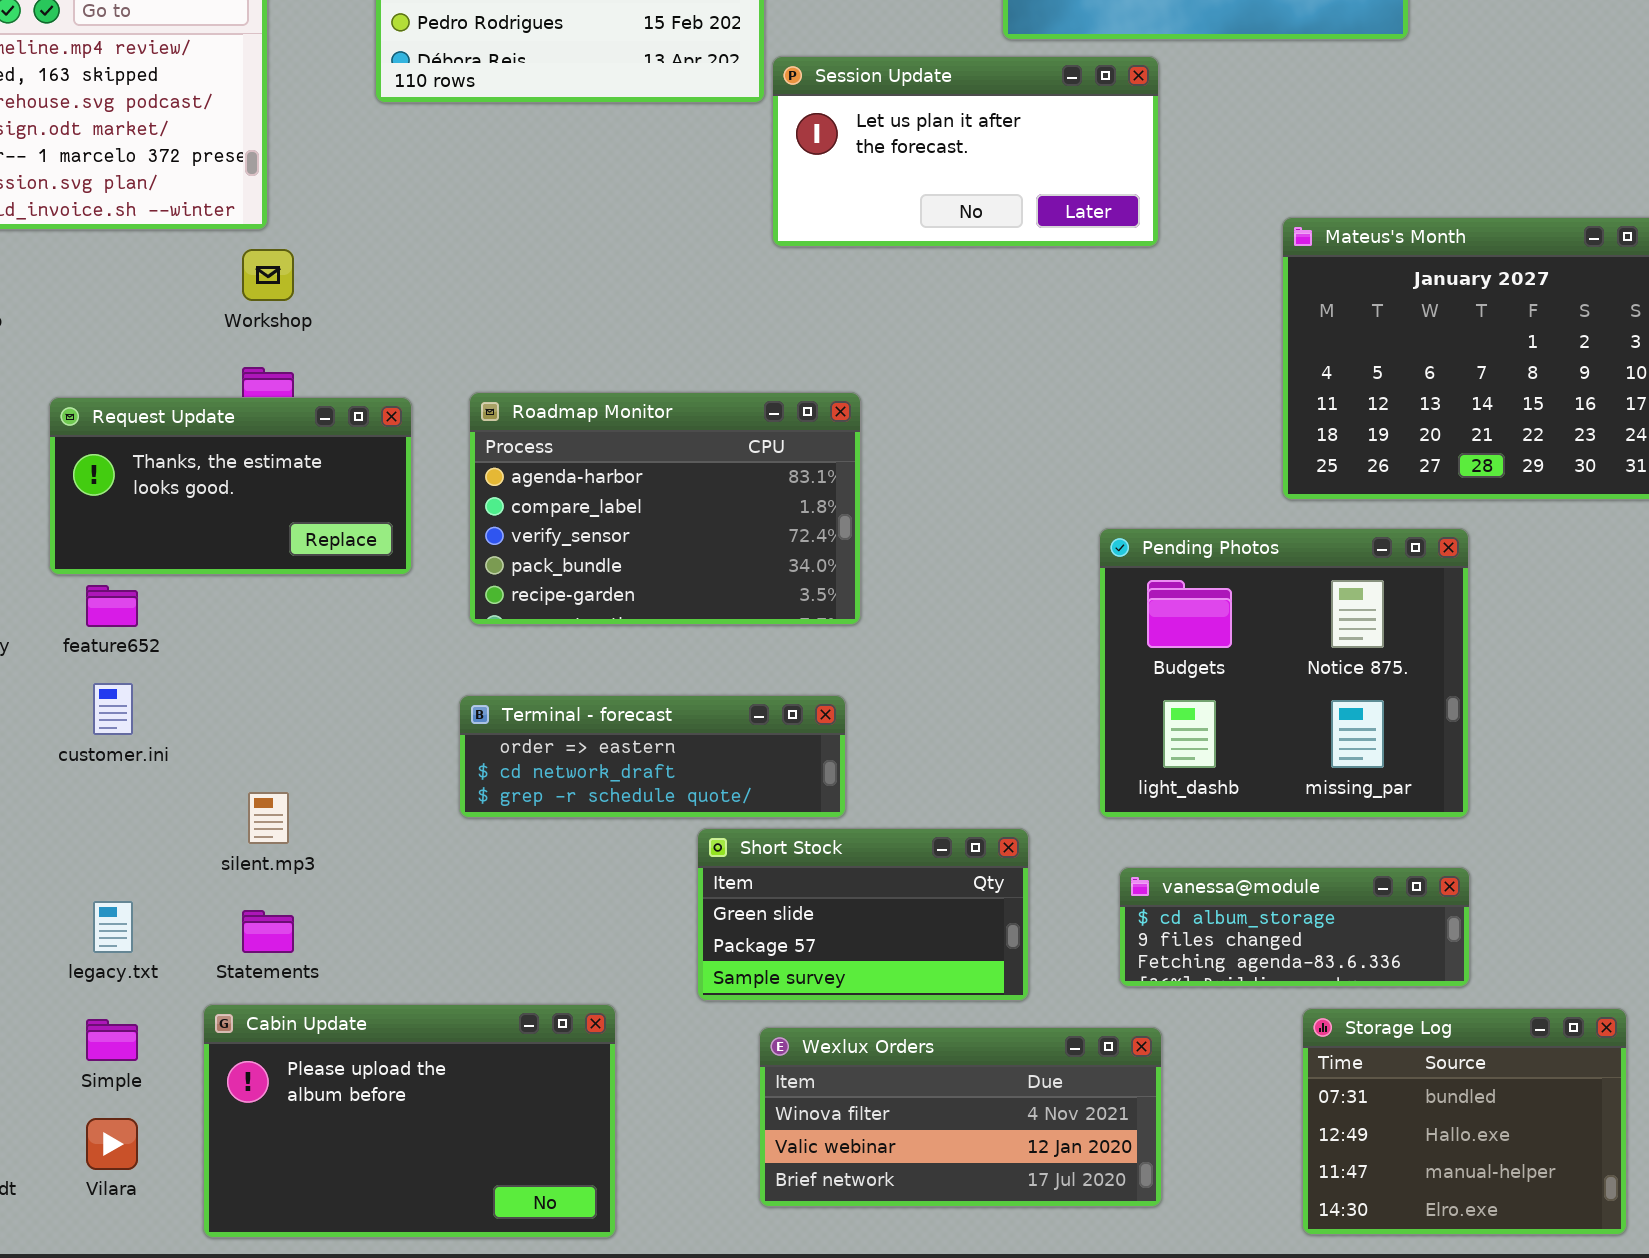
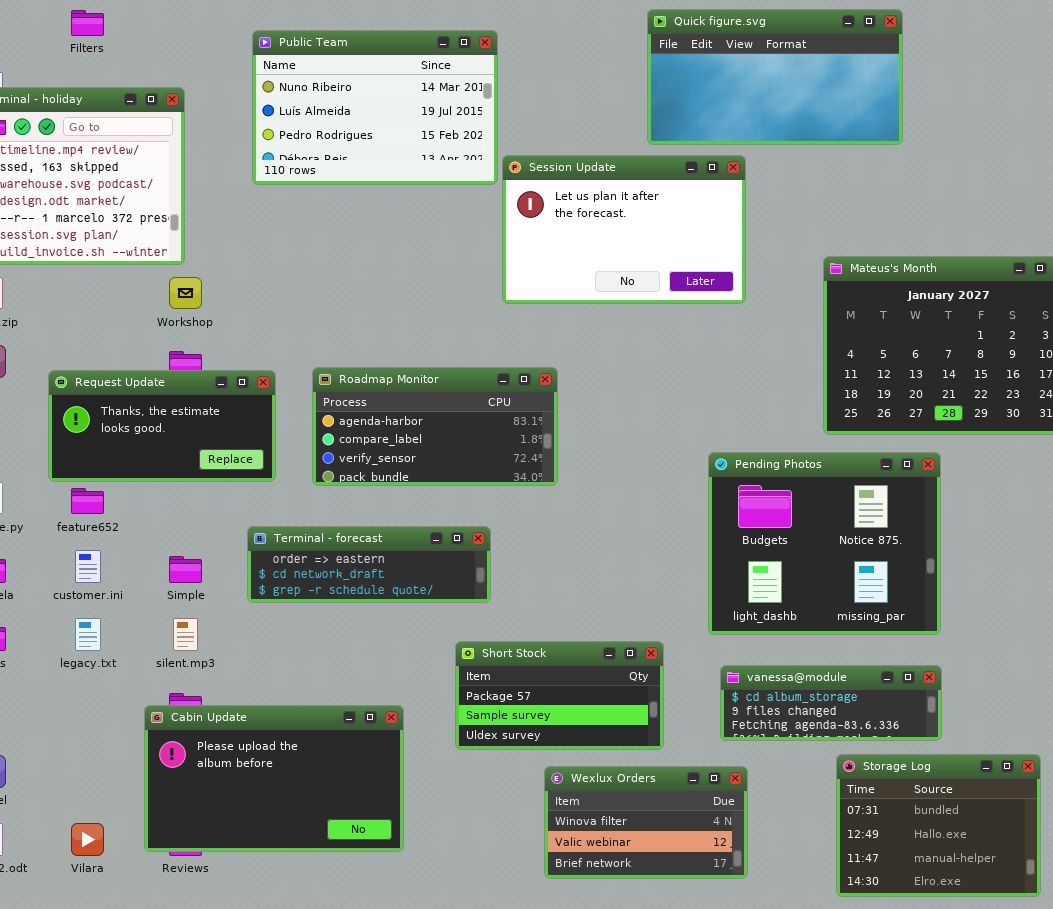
Session Update: [772,56,1159,247] -> [502,155,746,304], resized
Roadmap Monitor: [469,392,861,625] -> [312,367,558,486], resized
Terminal - forecast: [459,695,846,818] -> [247,526,491,603], moved
Short Stock: [697,828,1029,1001] -> [455,641,664,750], scrolled down 1 row
legacy.txt: [93,901,133,953] -> [75,618,101,651], moved
Cabin Update: [203,1004,616,1238] -> [144,705,404,852], moved
Simple: [86,1019,138,1061] -> [169,556,202,583], moved
Wexlux Orders: [759,1027,1162,1207] -> [544,766,748,879], resized

